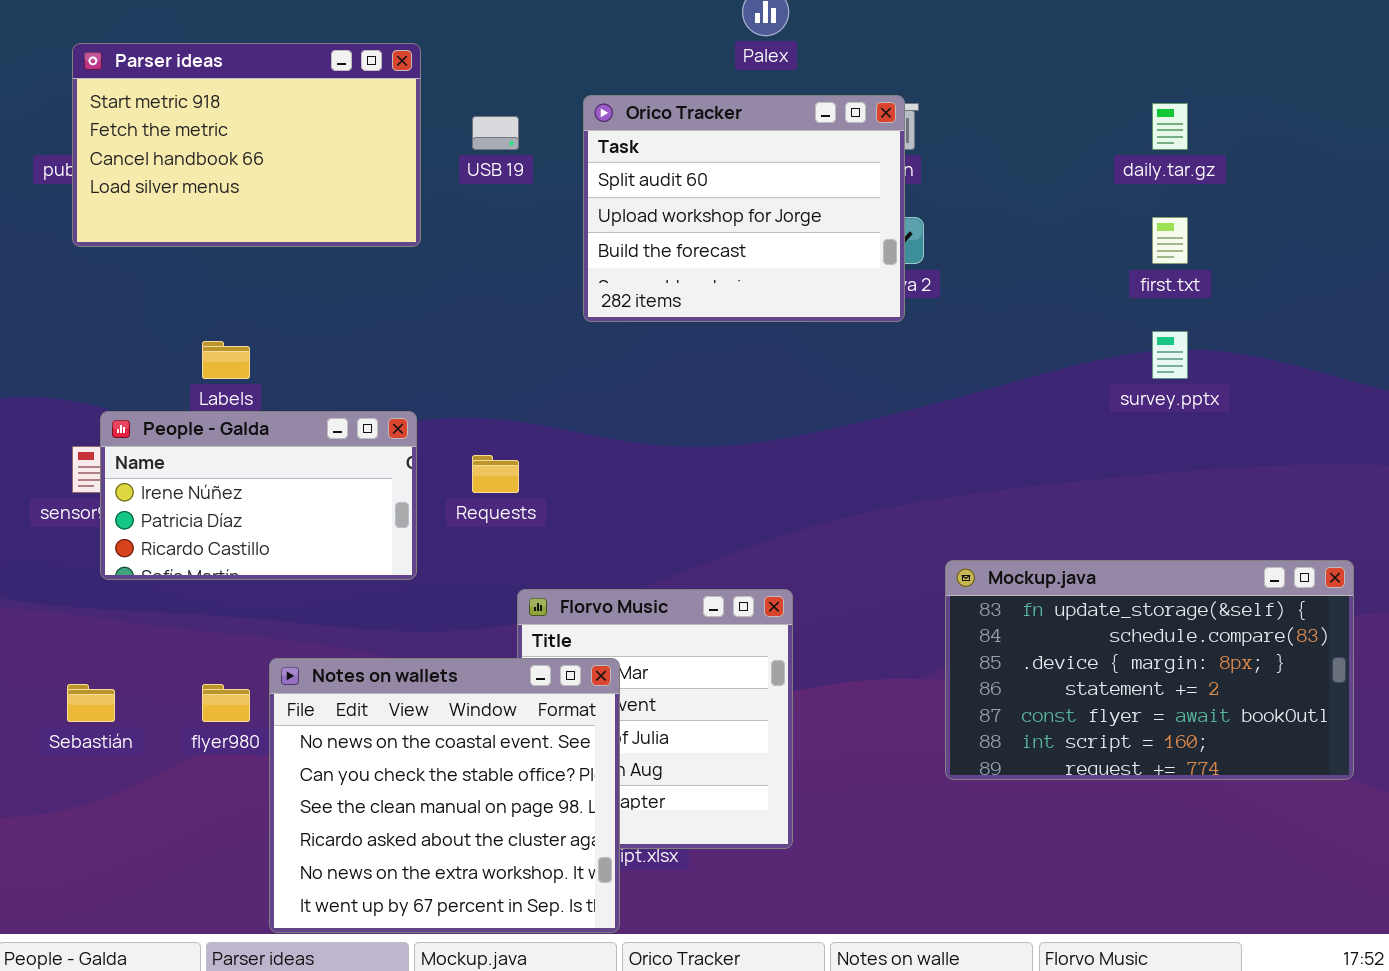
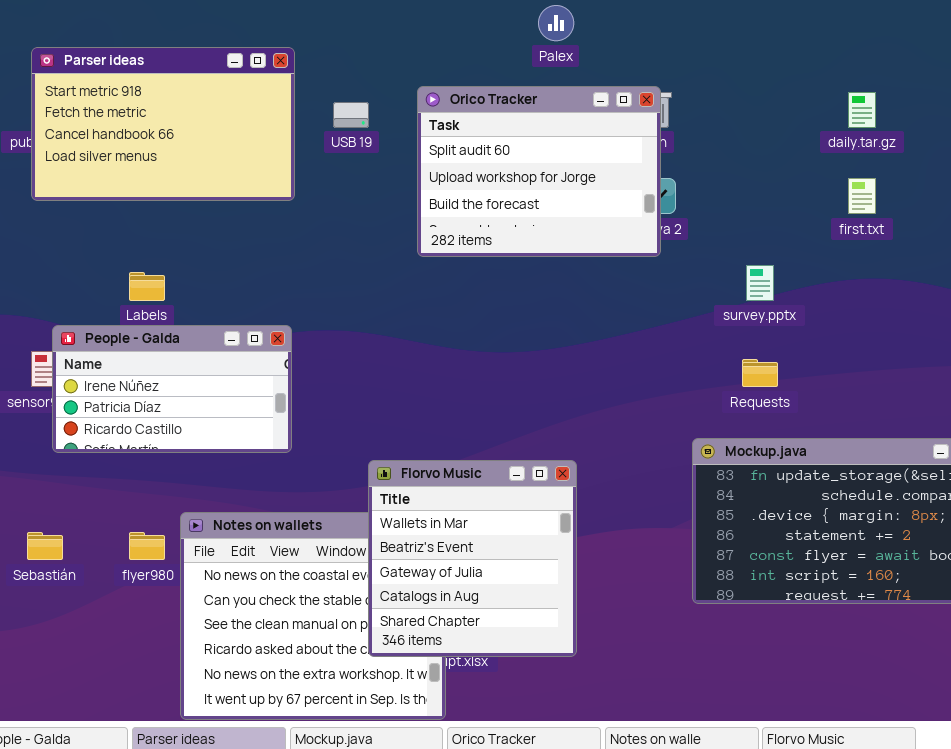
survey.pptx: [1152,331,1188,379] -> [746,265,774,301], moved
Requests: [472,455,519,493] -> [742,359,778,387], moved
Florvo Music: [517,589,793,849] -> [368,460,577,657], raised

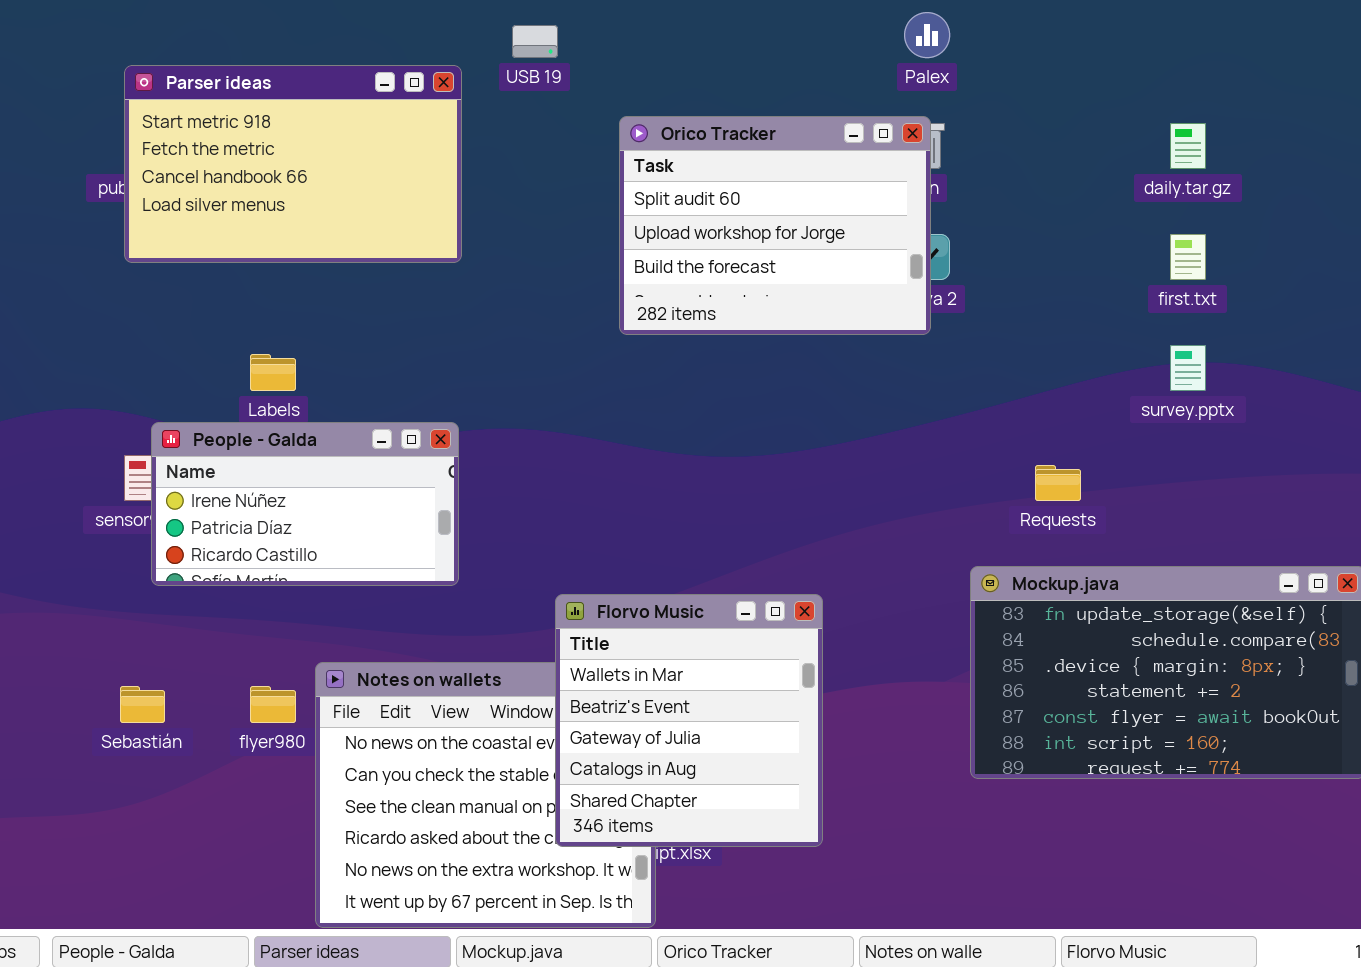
Palex: [538,5,574,41] -> [904,12,950,58], moved
USB 19: [333,102,369,128] -> [512,25,558,58], moved
survey.pptx: [746,265,774,301] -> [1170,345,1206,391], moved

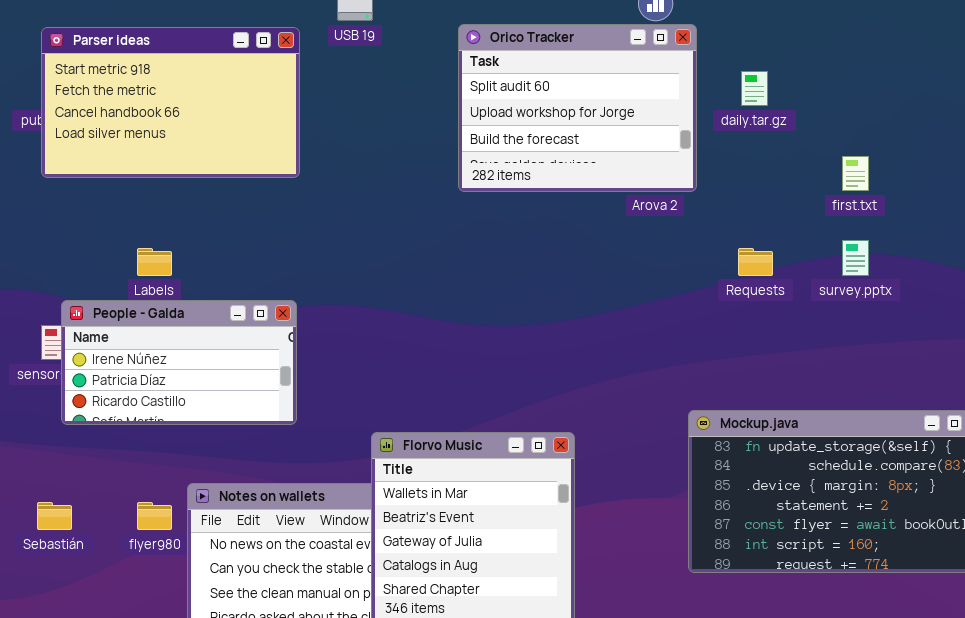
Orico Tracker: [619,116,931,335] -> [458,24,697,192], moved
daily.tar.gz: [1170,123,1206,169] -> [741,71,768,106], moved
Requests: [1035,465,1081,501] -> [738,248,773,276], moved

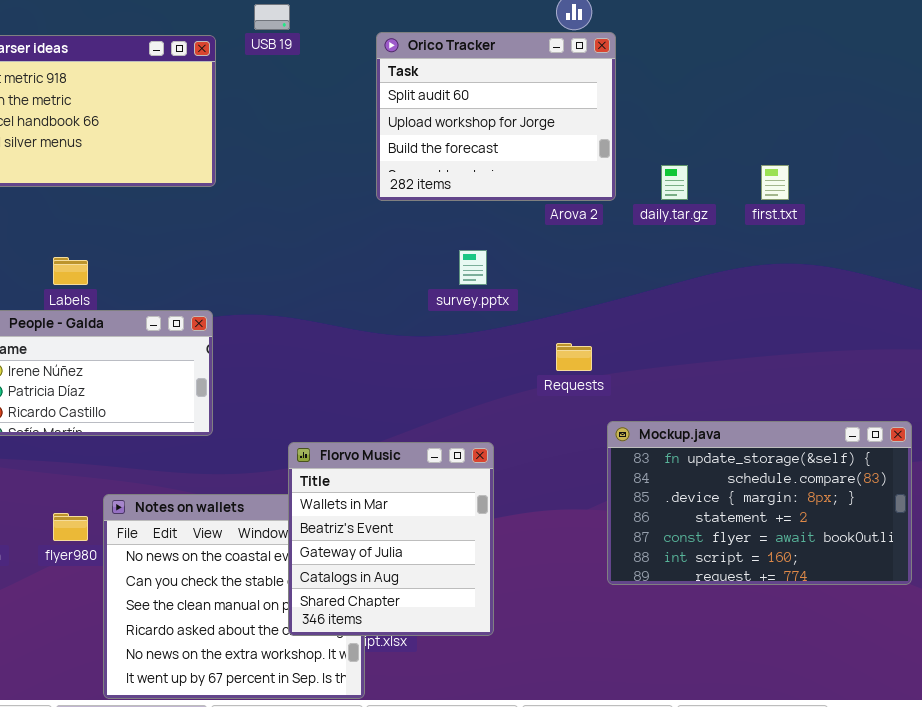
daily.tar.gz: [741,71,768,106] -> [661,165,688,200], moved
survey.pptx: [842,240,869,276] -> [459,250,487,285], moved
Requests: [738,248,773,276] -> [556,343,592,371], moved

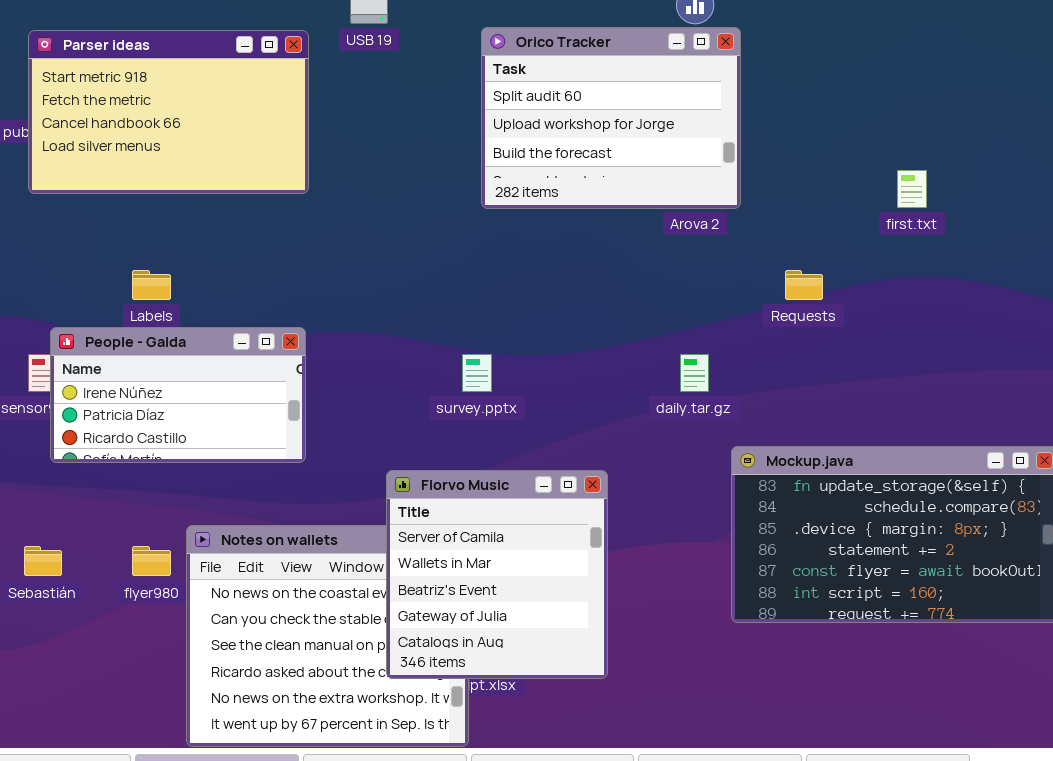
daily.tar.gz: [661,165,688,200] -> [680,354,709,392], moved
survey.pptx: [459,250,487,285] -> [462,354,492,392], moved
Requests: [556,343,592,371] -> [785,270,823,300], moved
Florvo Music: [288,442,494,636] -> [386,470,608,679], scrolled up 1 row

